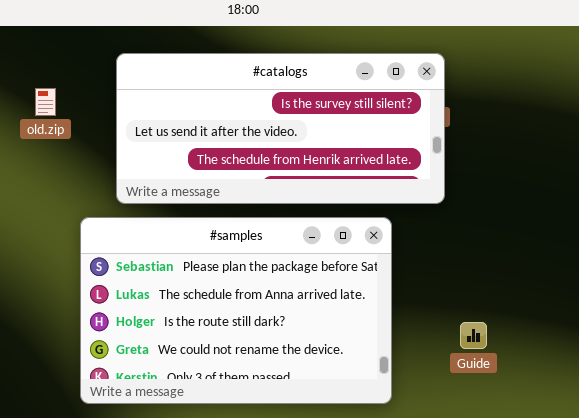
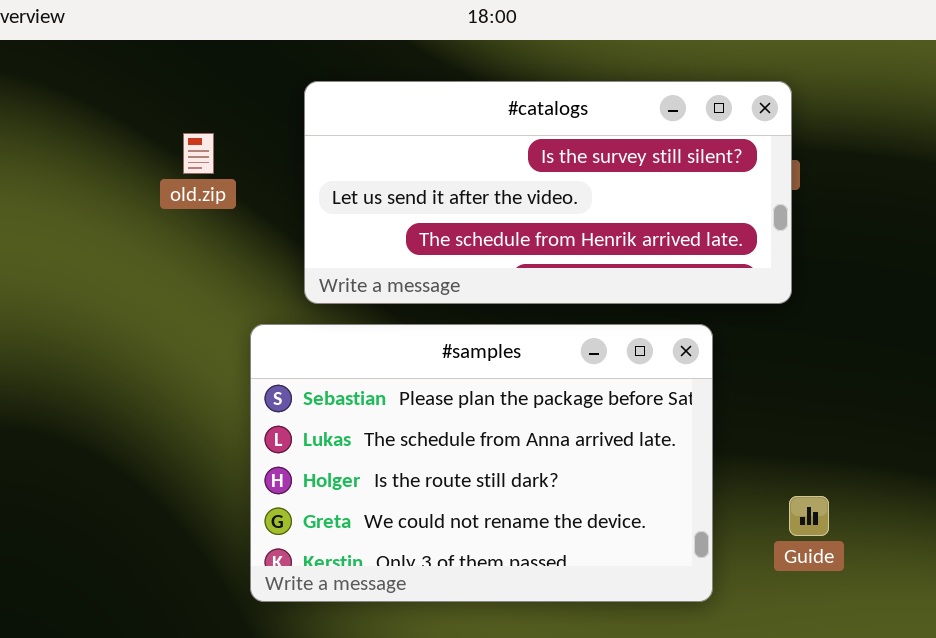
Guide: [460,322,487,349] -> [789,496,829,536], moved

